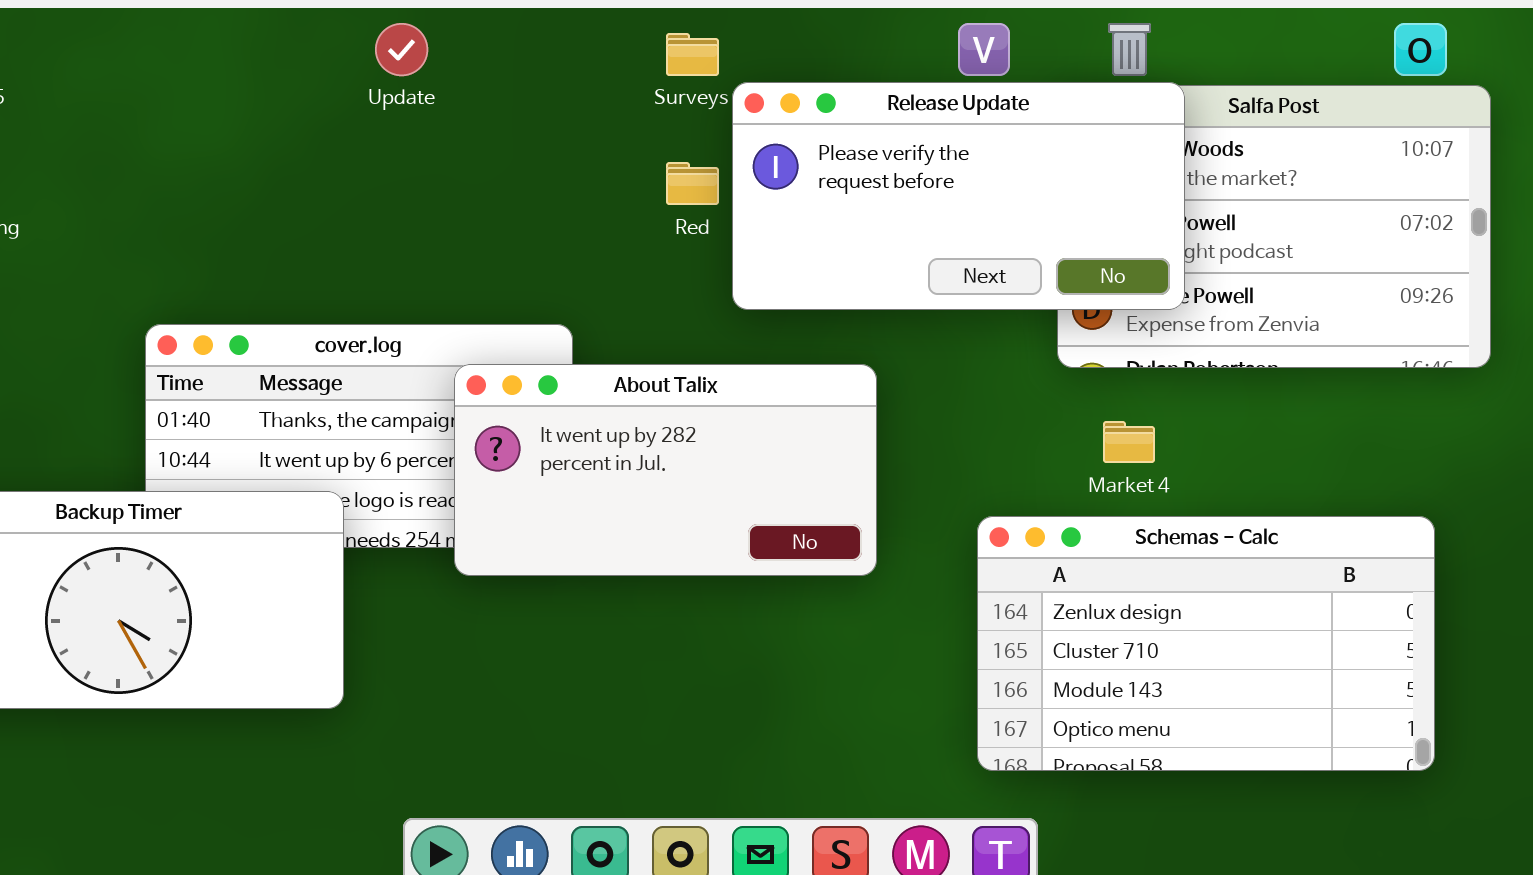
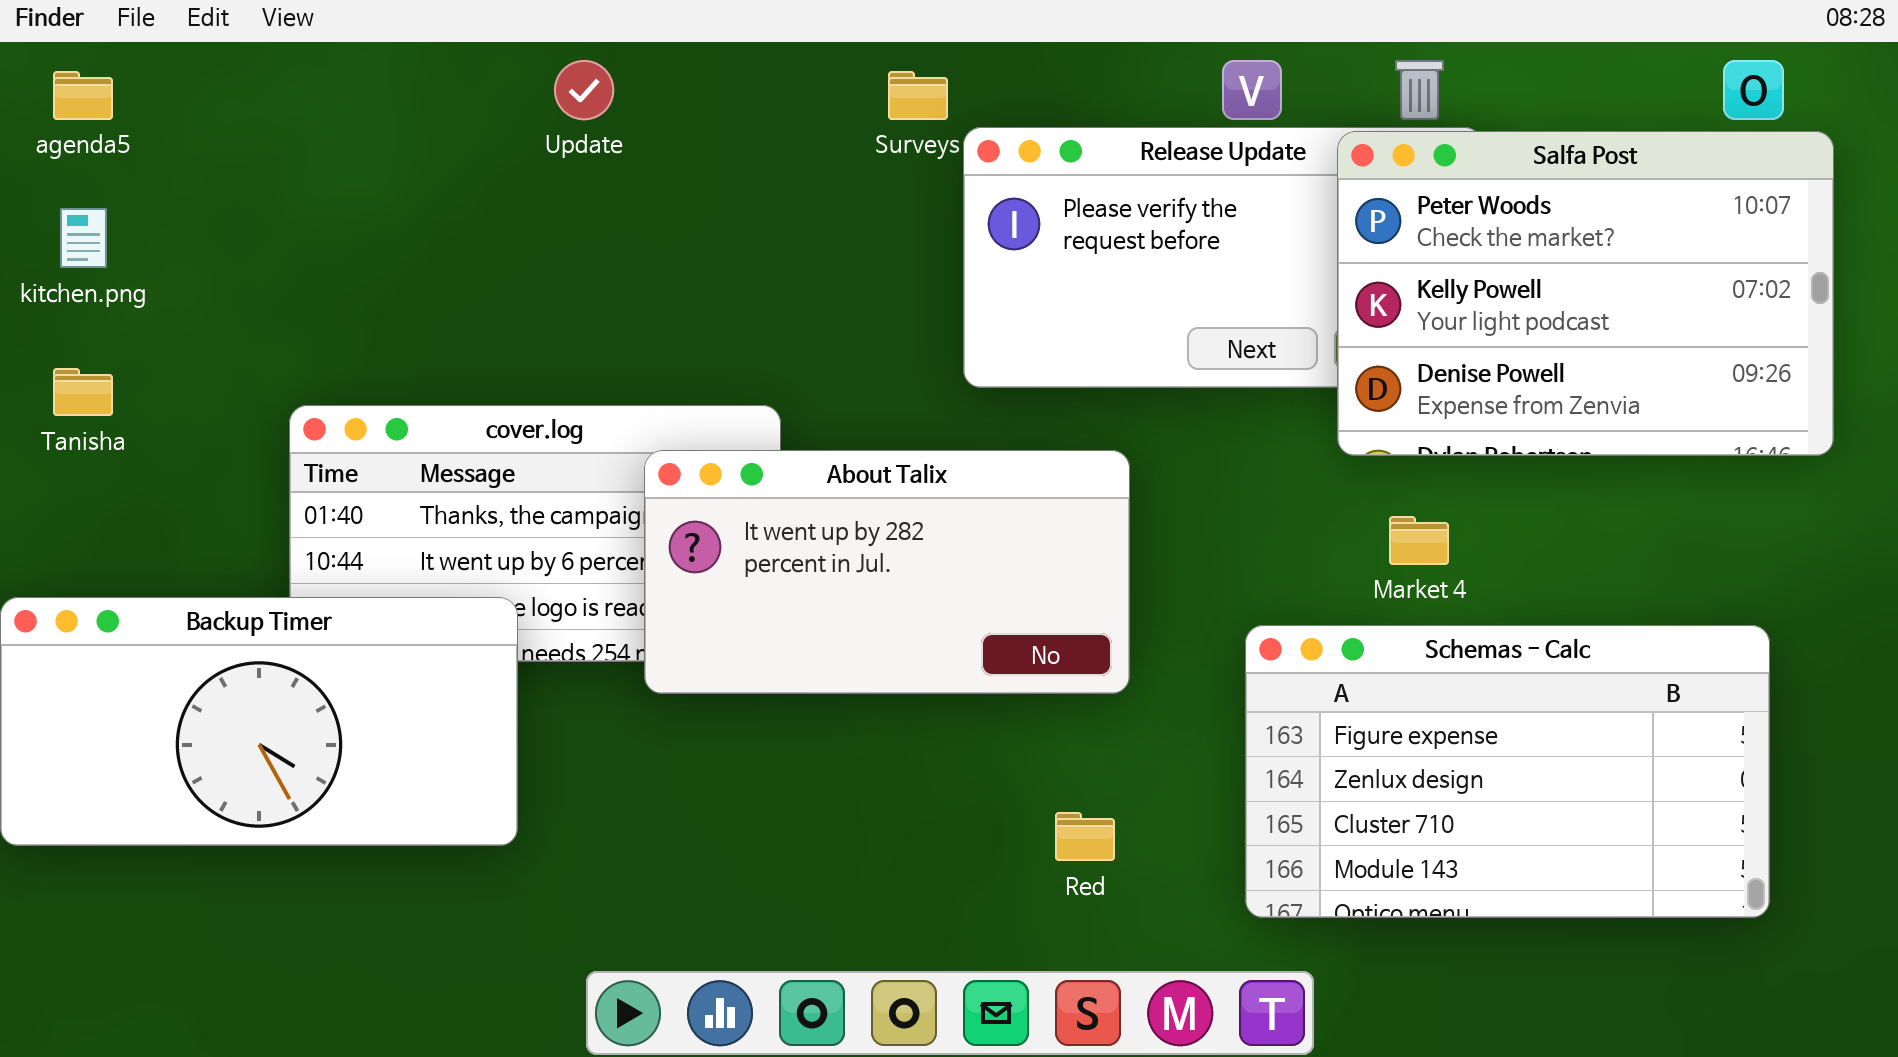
Salfa Post: [1057,85,1491,368] -> [1337,131,1834,456], raised
Red: [666,162,719,205] -> [1055,812,1115,861], moved
Schemas - Calc: [977,516,1435,771] -> [1245,625,1770,918], scrolled up 1 row

